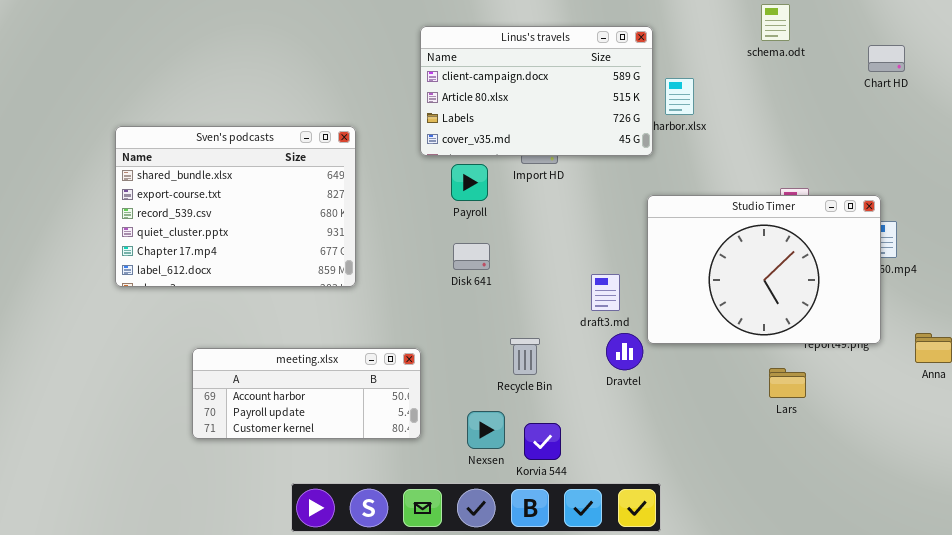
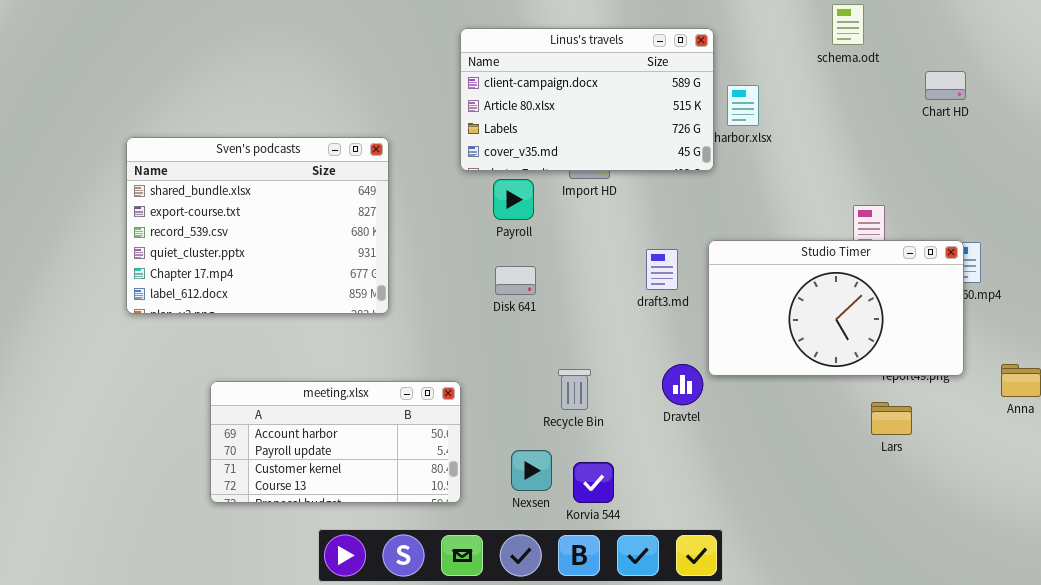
Chart HD: [868,45,905,72] -> [925,71,966,100], moved
Studio Timer: [647,195,881,344] -> [708,240,964,376], resized
draft3.md: [591,274,620,311] -> [646,249,678,290], moved
meeting.xlsx: [192,348,421,439] -> [210,381,461,503], resized
Lars: [769,368,806,398] -> [871,402,912,435], moved

